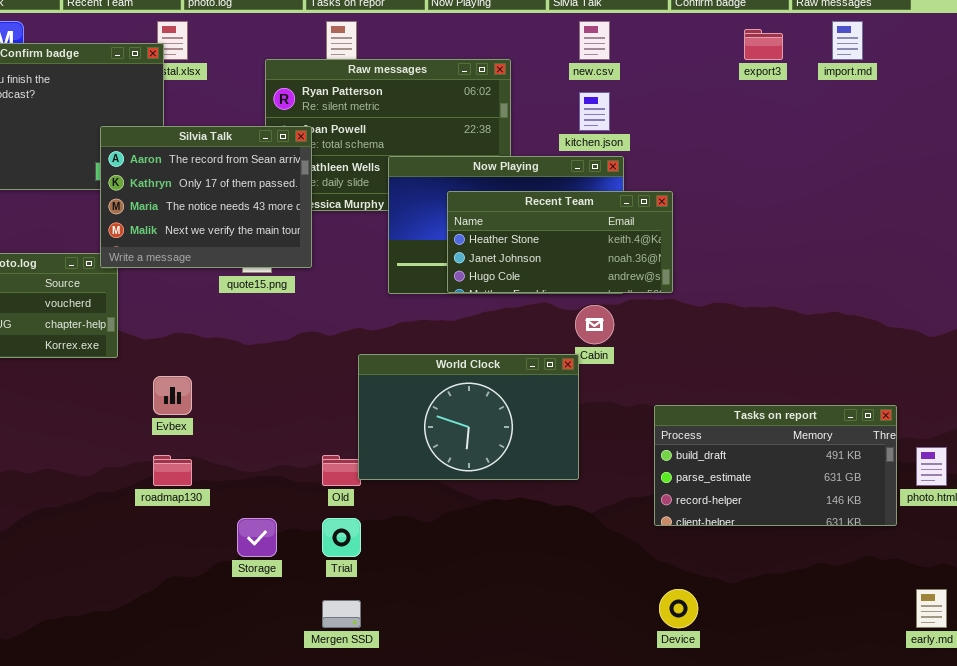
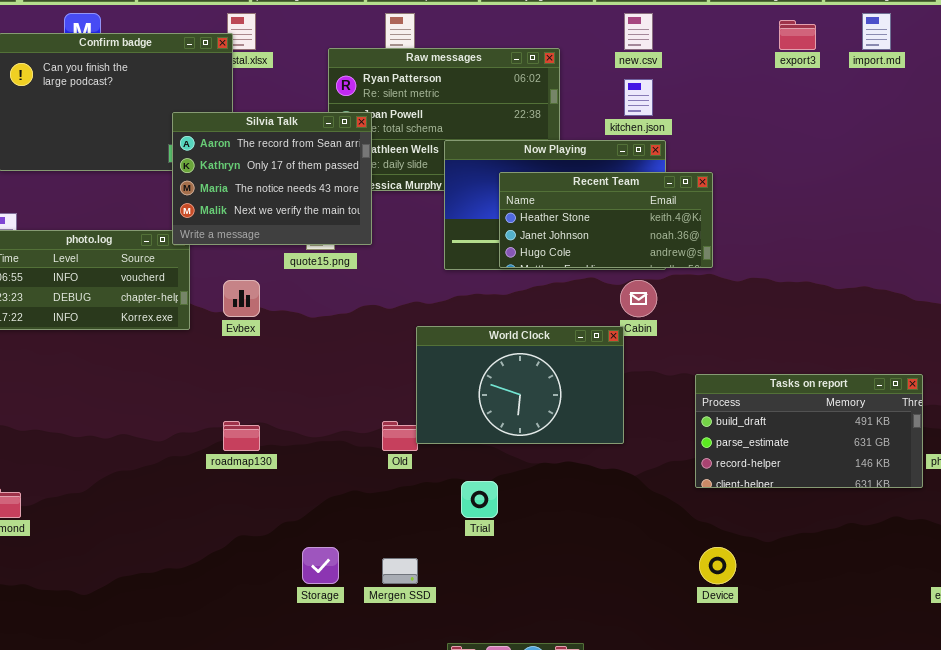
Evbex: [153,376,192,415] -> [223,280,260,317], moved
Storage: [237,518,277,557] -> [302,547,339,584], moved
Trial: [322,518,361,557] -> [461,481,498,518], moved

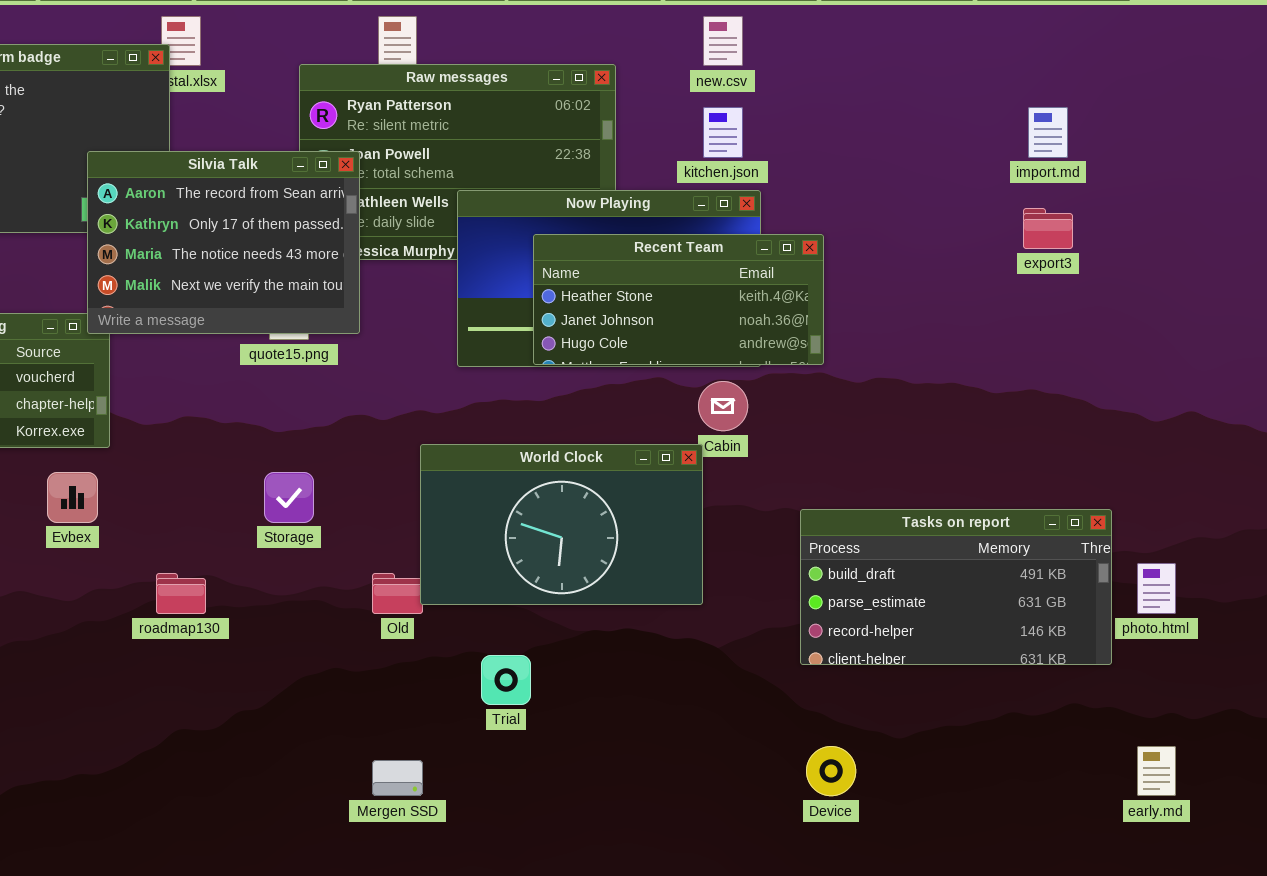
import.md: [862,13,891,50] -> [1028,107,1068,158], moved
export3: [779,20,816,50] -> [1023,208,1073,249], moved
Evbex: [223,280,260,317] -> [47,472,98,523], moved
Storage: [302,547,339,584] -> [264,472,314,523], moved

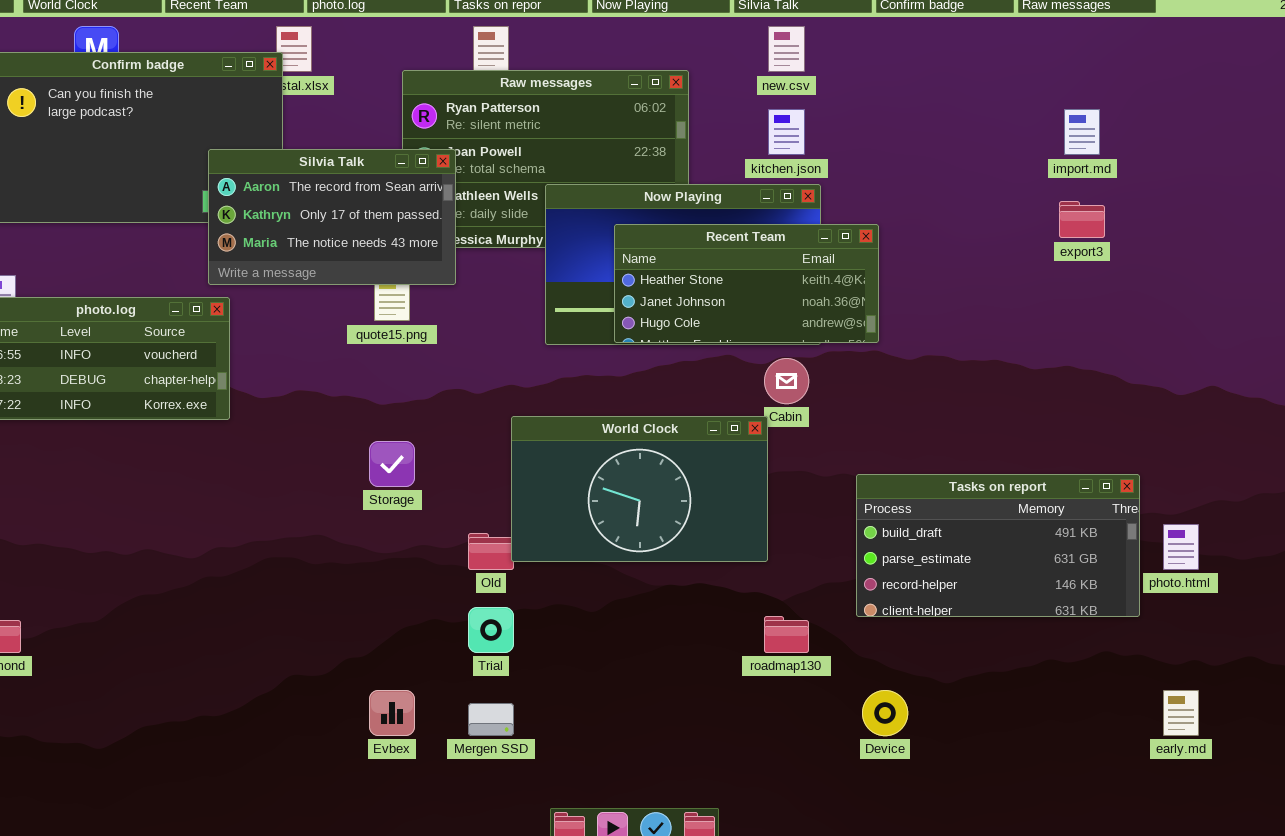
Silvia Talk: [87,151,360,334] -> [208,149,456,285], resized
Evbex: [47,472,98,523] -> [369,690,415,736], moved
roadmap130: [156,573,206,614] -> [764,616,809,653], moved
Trial: [481,655,531,705] -> [468,607,514,653], moved

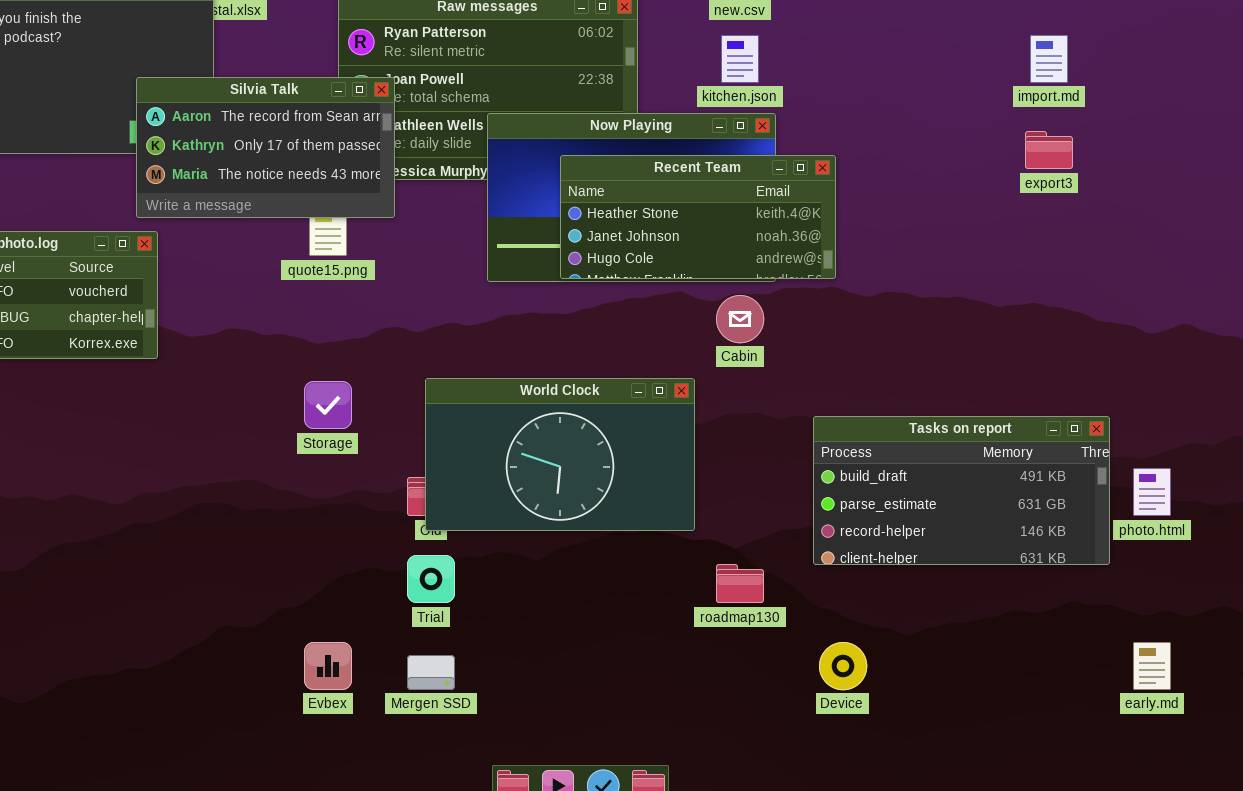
World Clock: [511,416,768,562] -> [425,378,695,531], moved

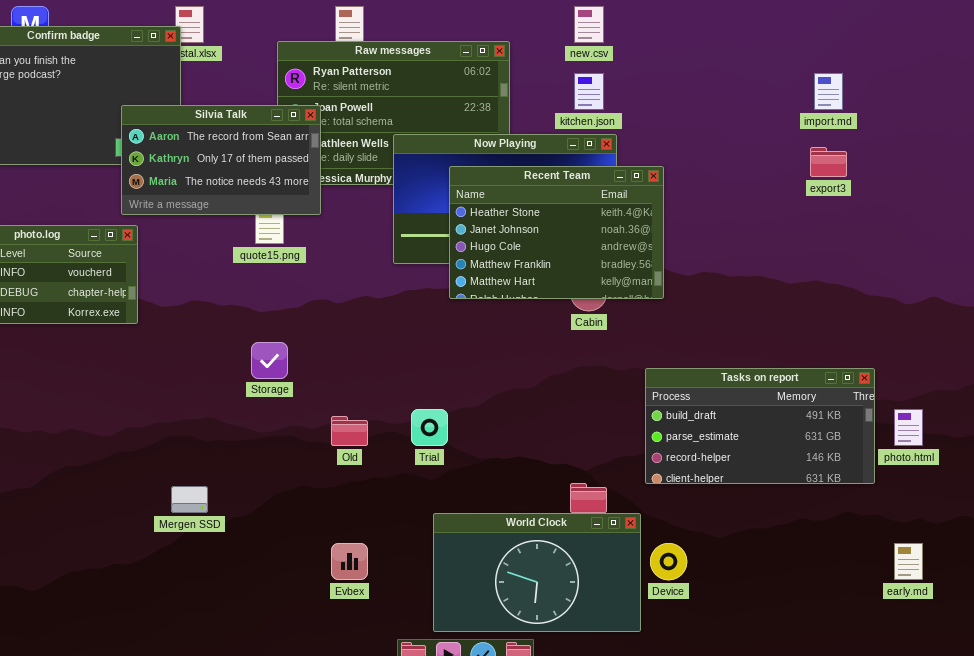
Recent Team: [560,155,836,279] -> [449,166,664,299], resized
World Clock: [425,378,695,531] -> [433,513,641,632], moved
Trial: [407,555,455,603] -> [411,409,448,446], moved
Evbex: [304,642,352,690] -> [331,543,368,580], moved
Mergen SSD: [407,655,455,690] -> [171,486,208,513], moved

